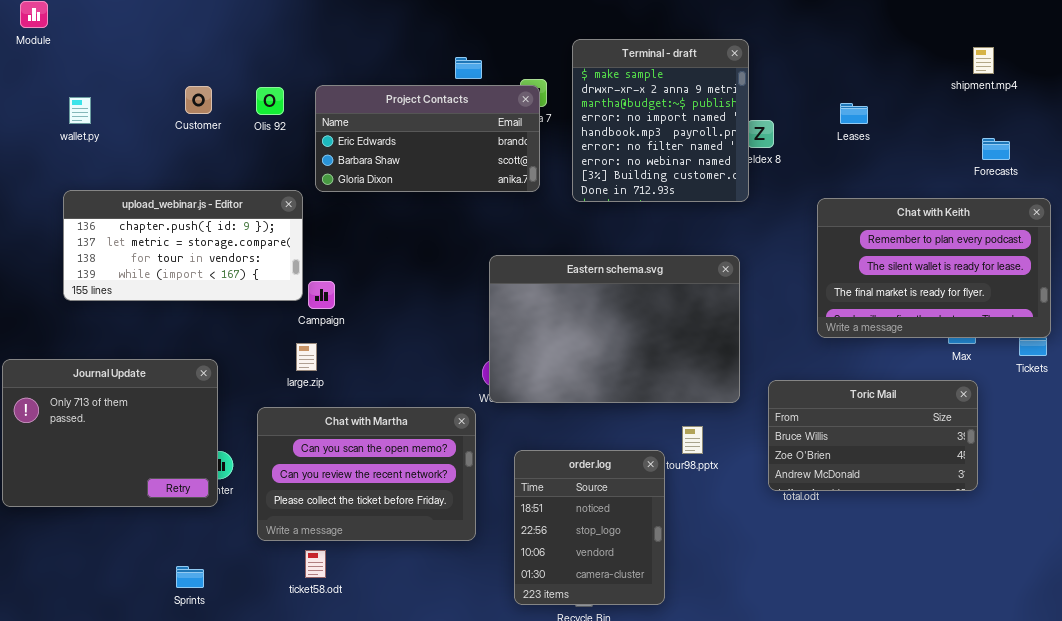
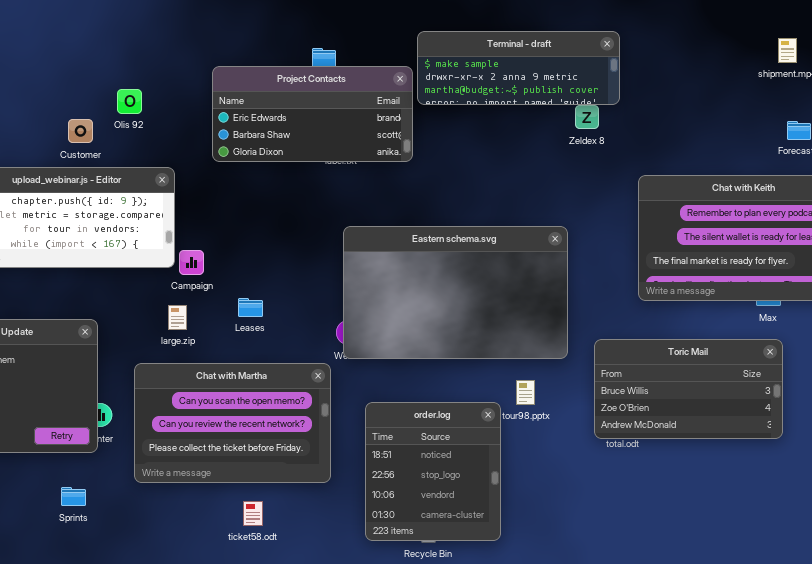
Terminal - draft: [572,39,749,202] -> [417,31,620,105], resized
Project Contacts: [315,85,540,192] -> [212,66,413,162], moved
Customer: [185,86,212,114] -> [68,119,93,143], moved
Olis 92: [256,87,284,115] -> [117,89,142,114], moved
Leases: [840,103,868,124] -> [238,298,263,317], moved
ticket58.odt: [305,550,326,578] -> [243,501,263,526], moved
Sprints: [176,566,204,588] -> [61,487,86,506], moved

